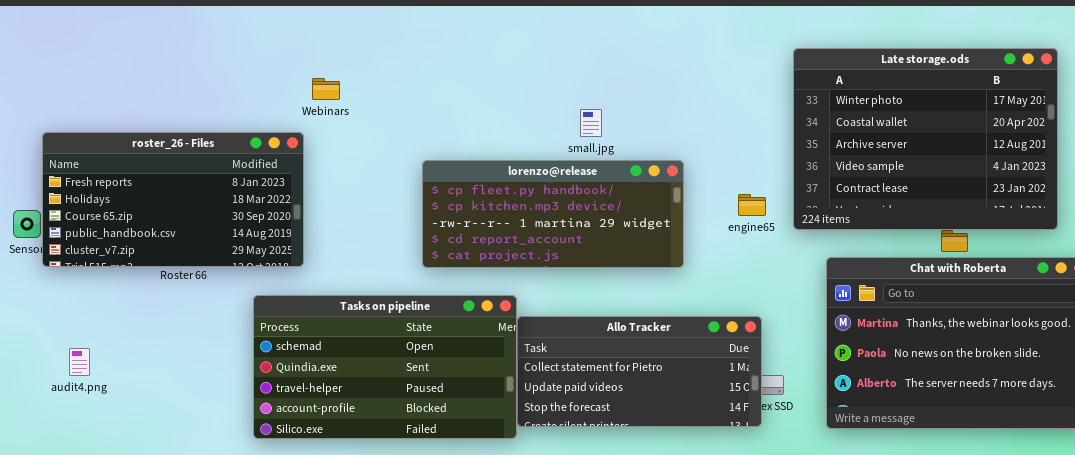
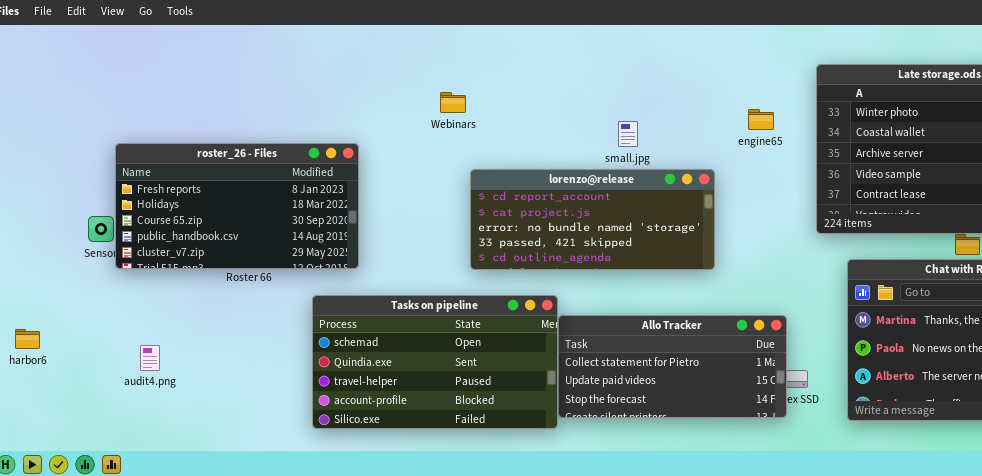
Webinars: [312,78,340,100] -> [440,92,466,113], moved
lorenzo@release: [422,160,684,268] -> [470,169,715,270], scrolled down 3 rows
engine65: [738,194,766,216] -> [748,109,774,130], moved

